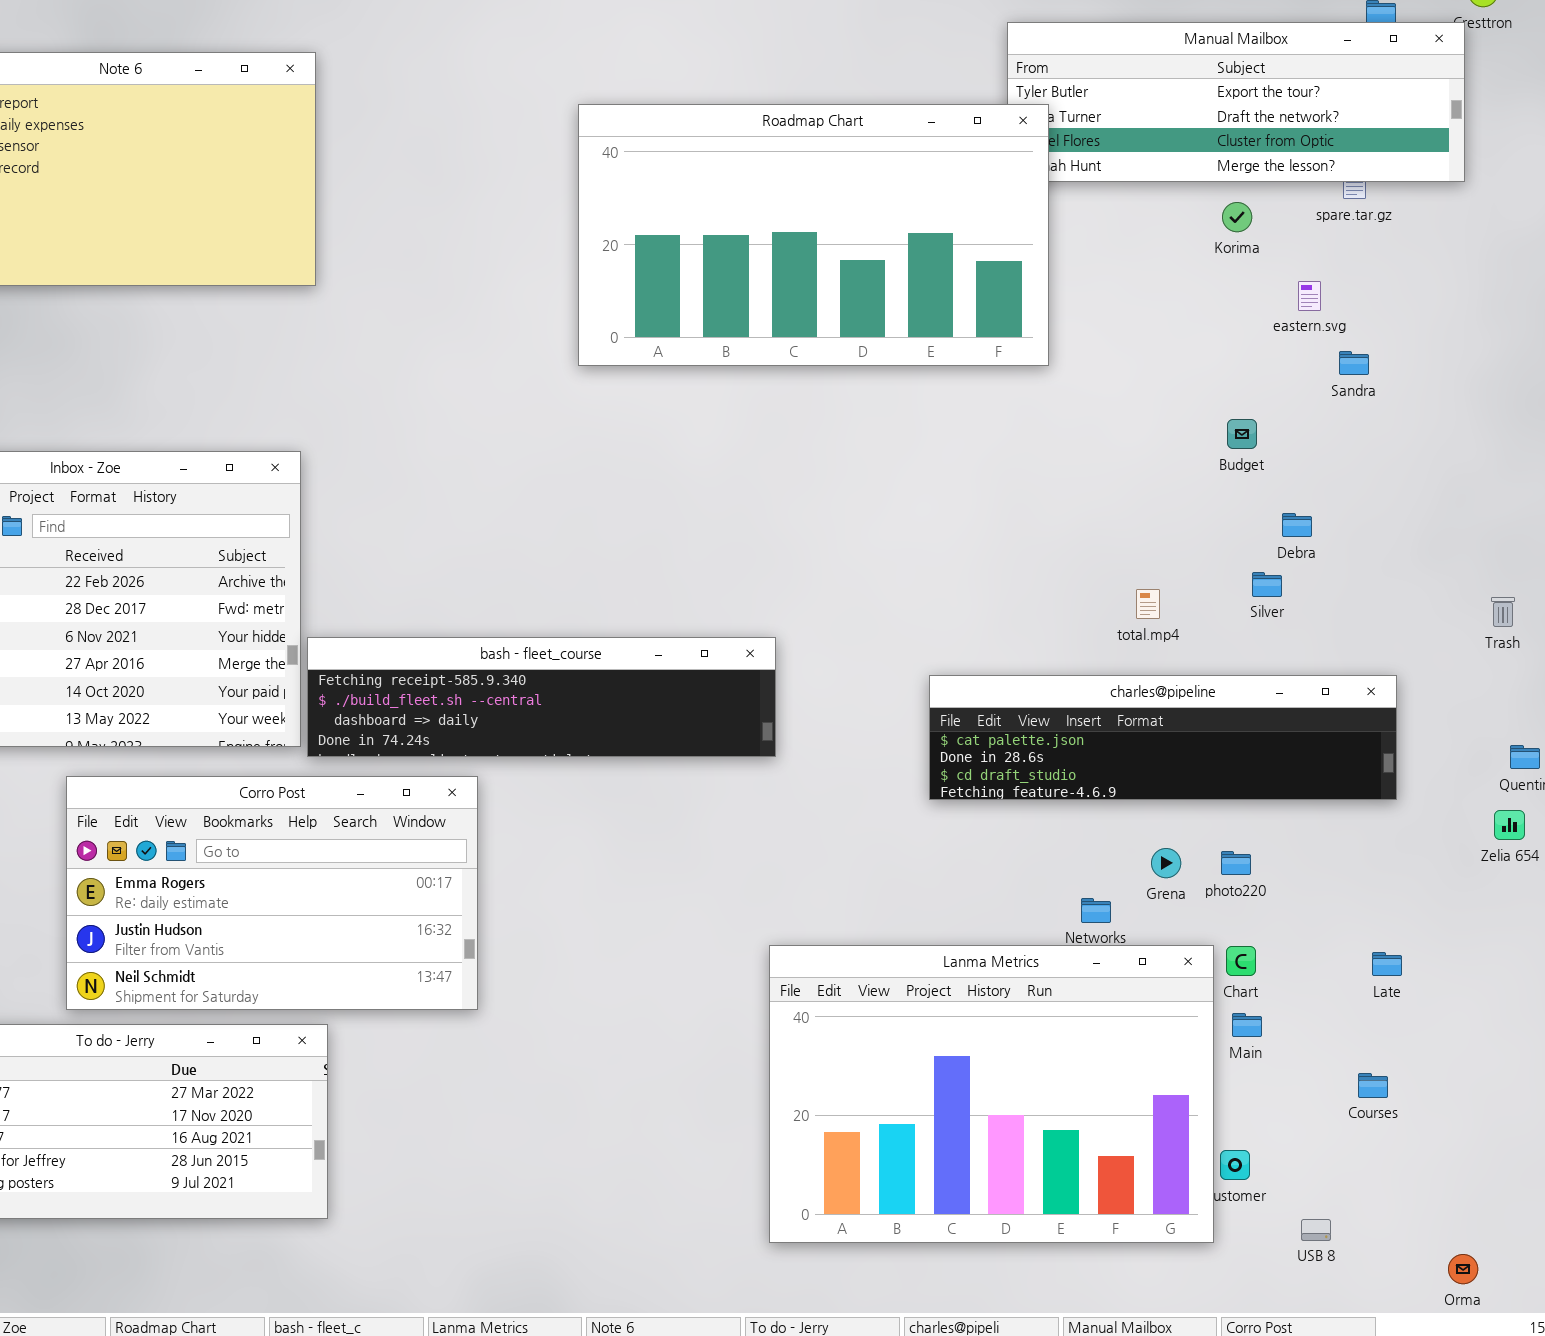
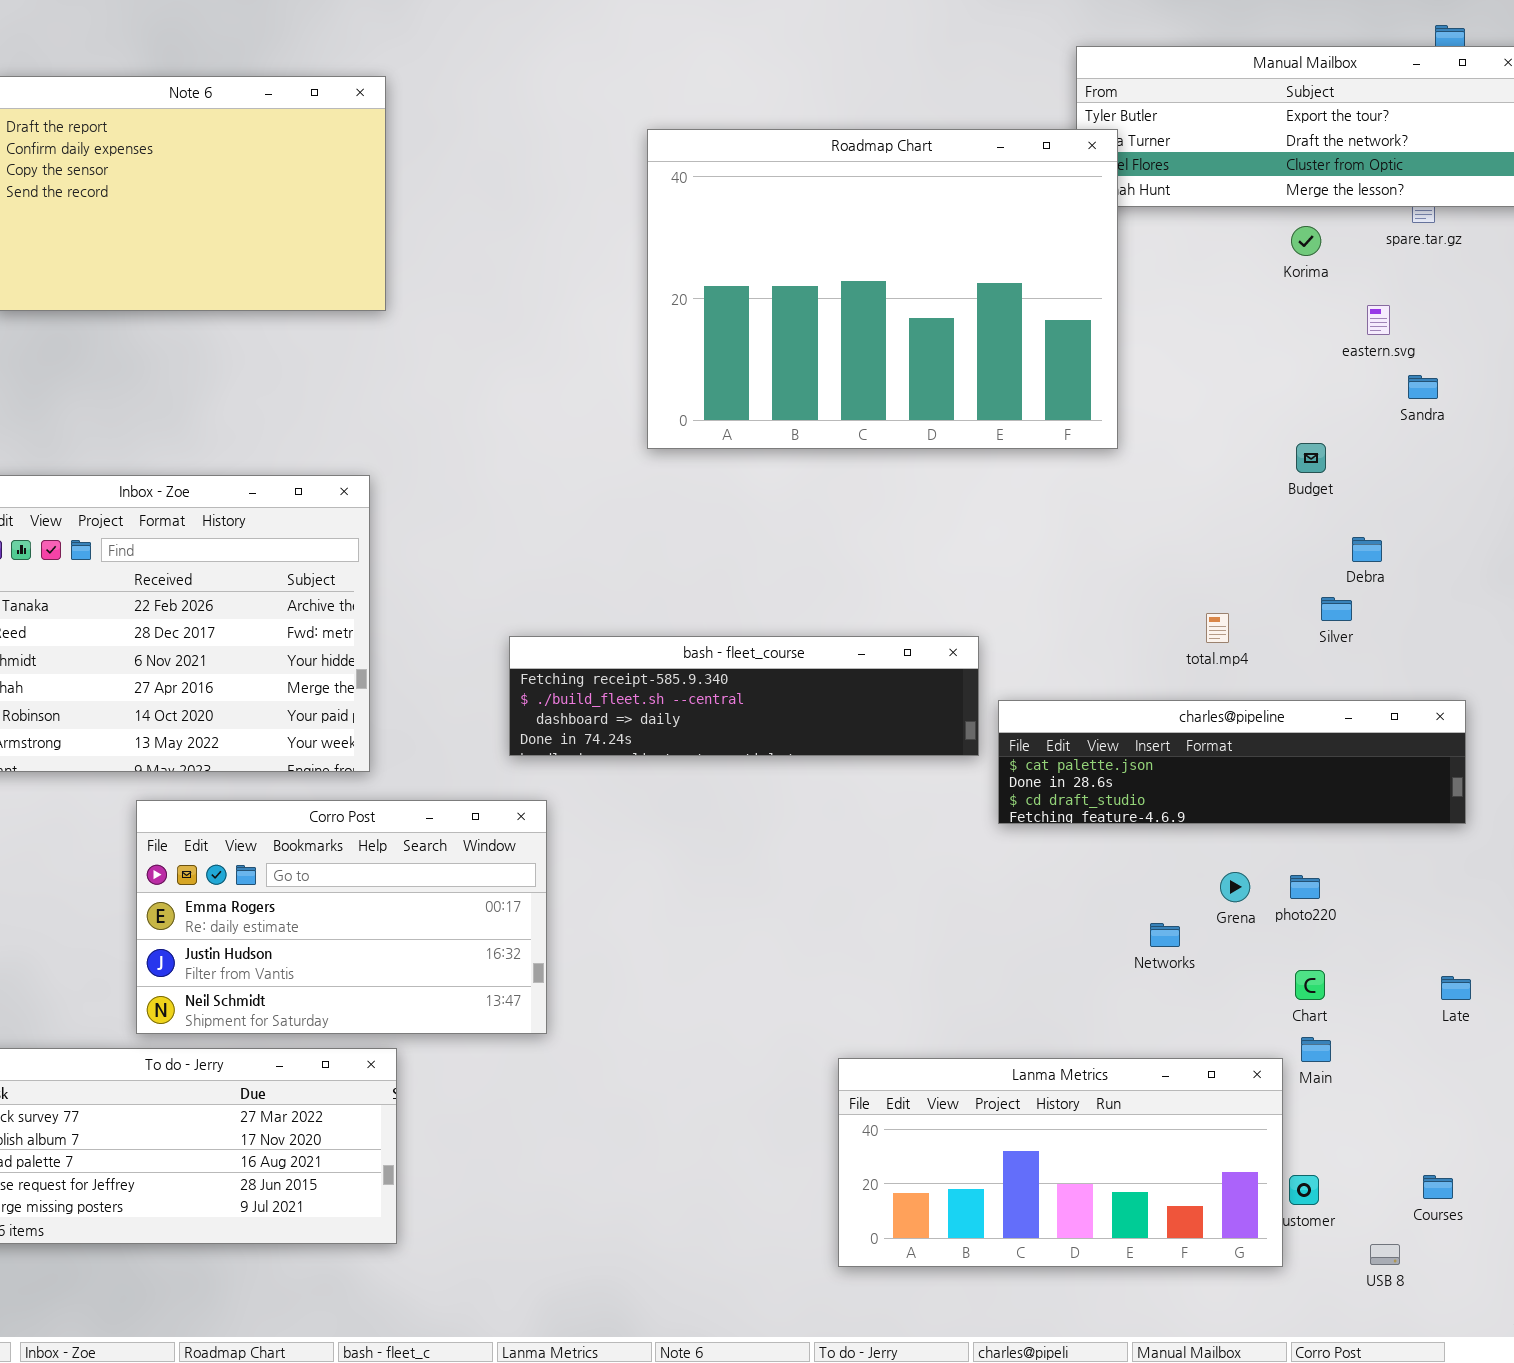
Roadmap Chart: [578,104,1049,366] -> [647,129,1118,449], resized
bash - fleet_course: [307,637,776,757] -> [509,636,979,756], moved
Lanma Metrics: [769,945,1214,1243] -> [838,1058,1283,1267], resized
Courses: [1358,1073,1388,1098] -> [1423,1175,1453,1199], moved

